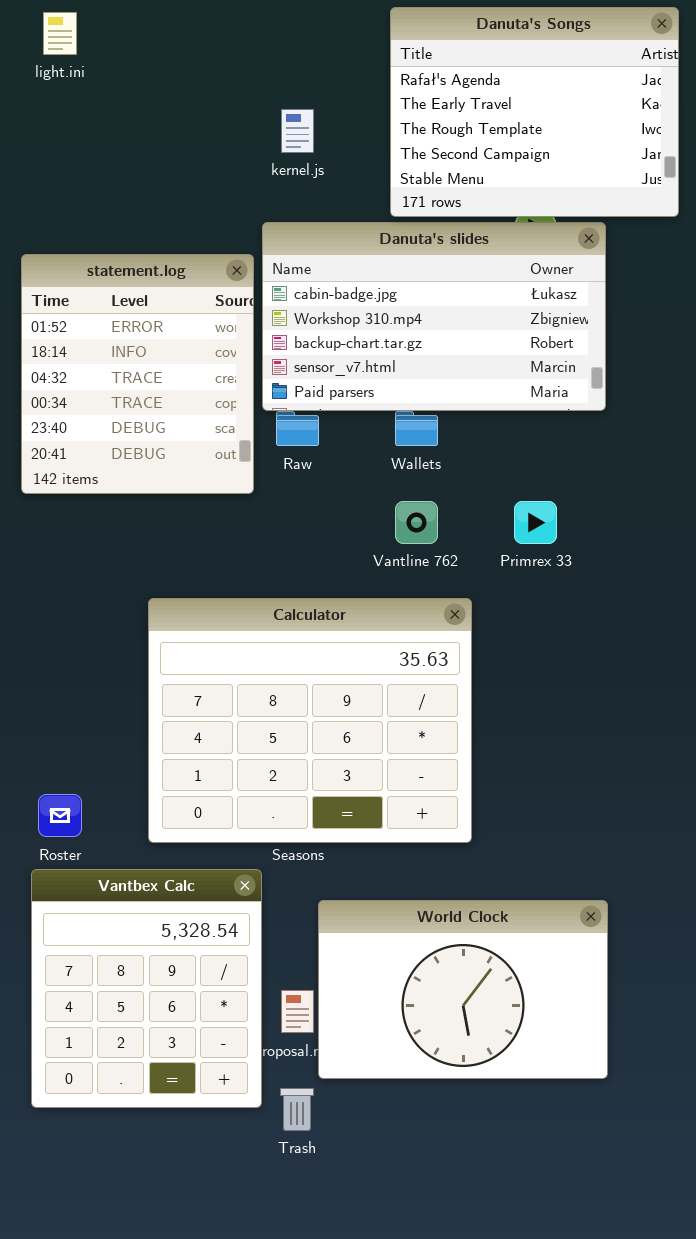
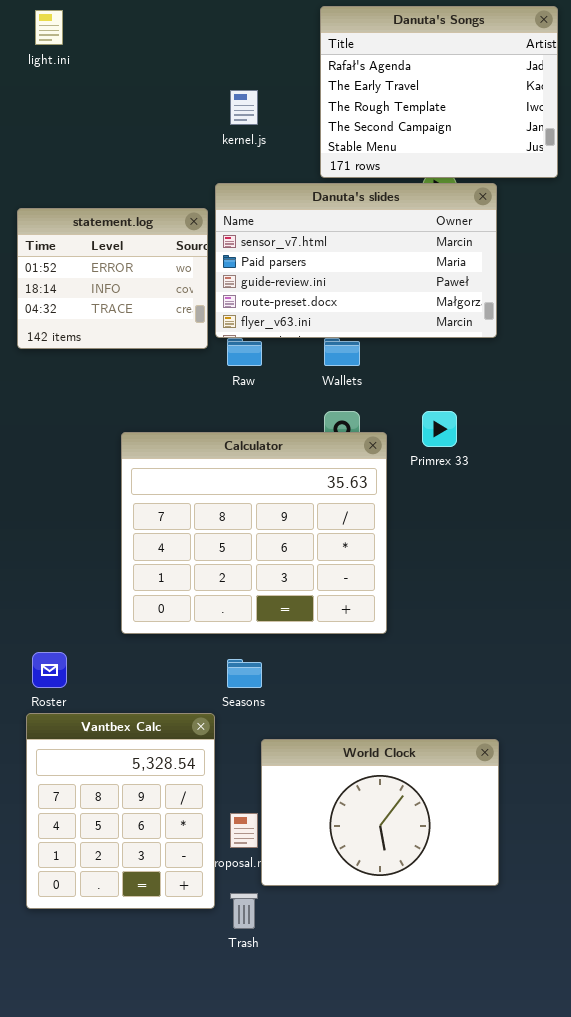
Danuta's slides: [262,222,606,411] -> [215,183,497,338], scrolled down 3 rows
statement.log: [21,254,254,494] -> [17,208,208,349], resized
Calculator: [148,598,472,843] -> [121,432,387,634], moved

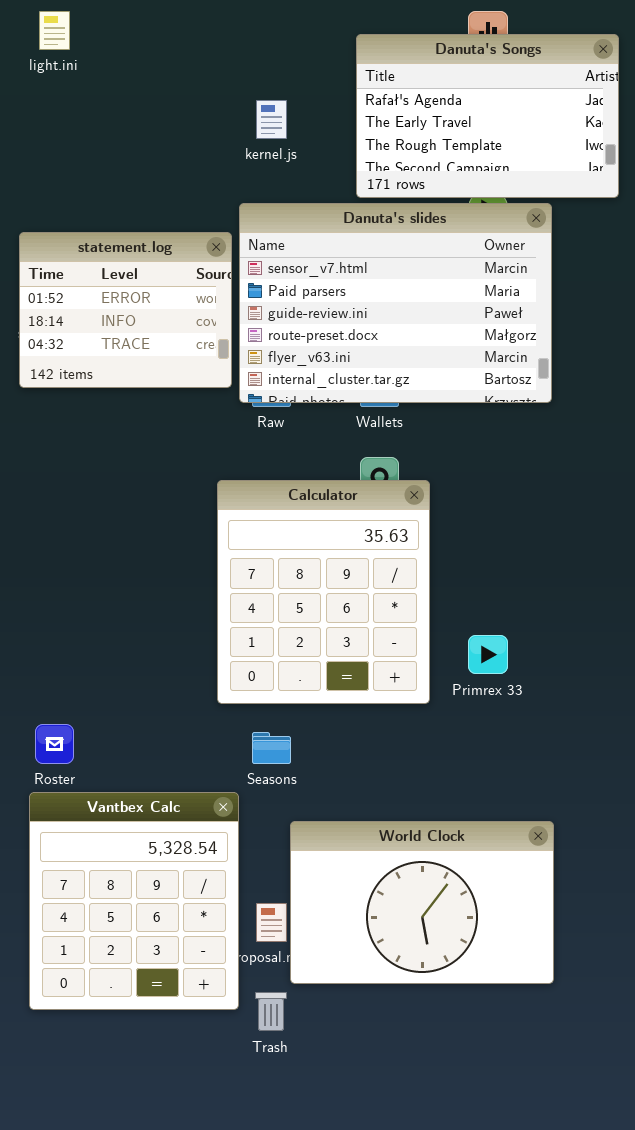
Danuta's Songs: [320,6,558,178] -> [356,34,619,198], resized
Danuta's slides: [215,183,497,338] -> [239,203,552,403], resized
Primrex 33: [422,411,457,447] -> [468,635,508,674], moved
Calculator: [121,432,387,634] -> [217,480,430,704], resized

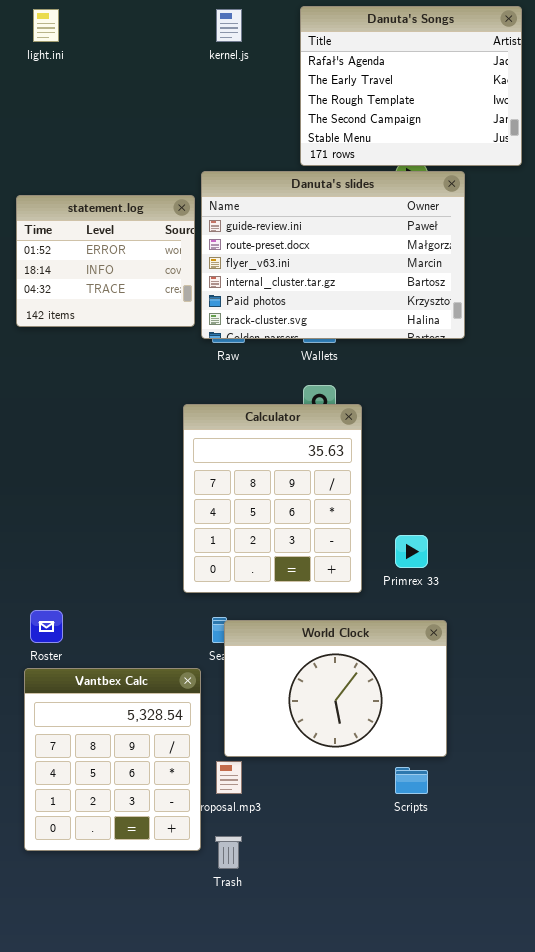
Danuta's Songs: [356,34,619,198] -> [300,6,522,166], resized
kernel.js: [256,100,287,139] -> [216,9,242,42], moved
Danuta's slides: [239,203,552,403] -> [201,171,465,339], scrolled down 2 rows
World Clock: [290,821,554,984] -> [224,620,447,757], moved

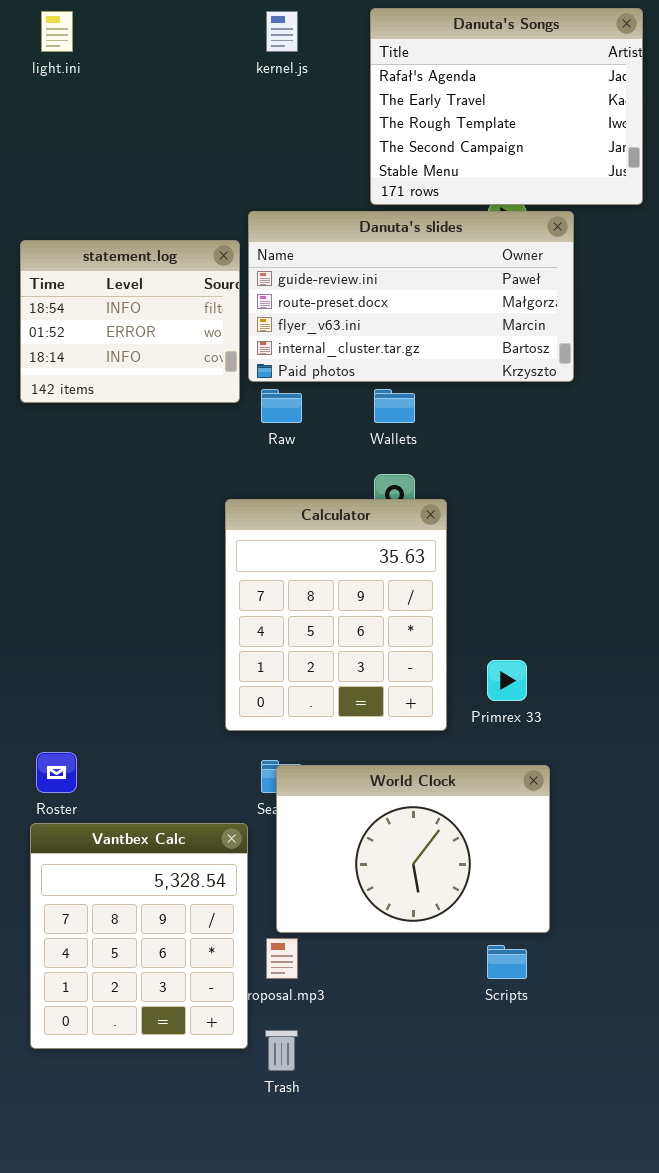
Danuta's slides: [201,171,465,339] -> [248,211,574,382], resized
statement.log: [16,195,195,327] -> [20,240,240,403], scrolled up 1 row

